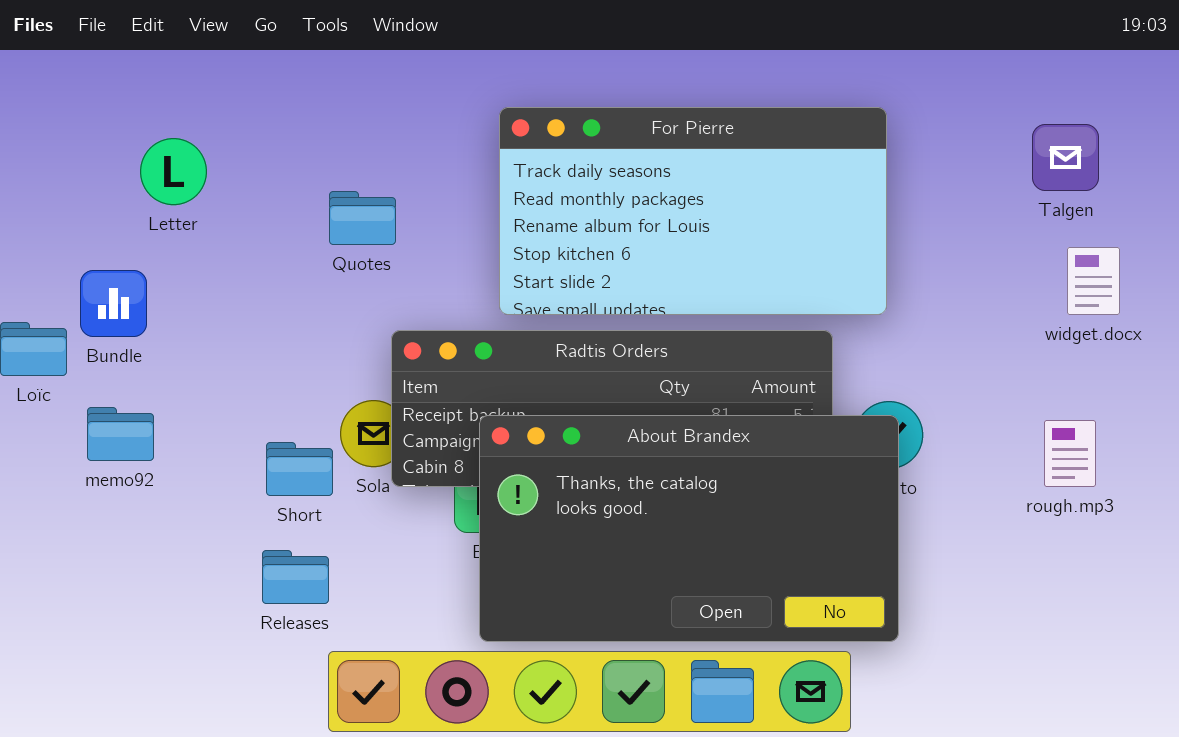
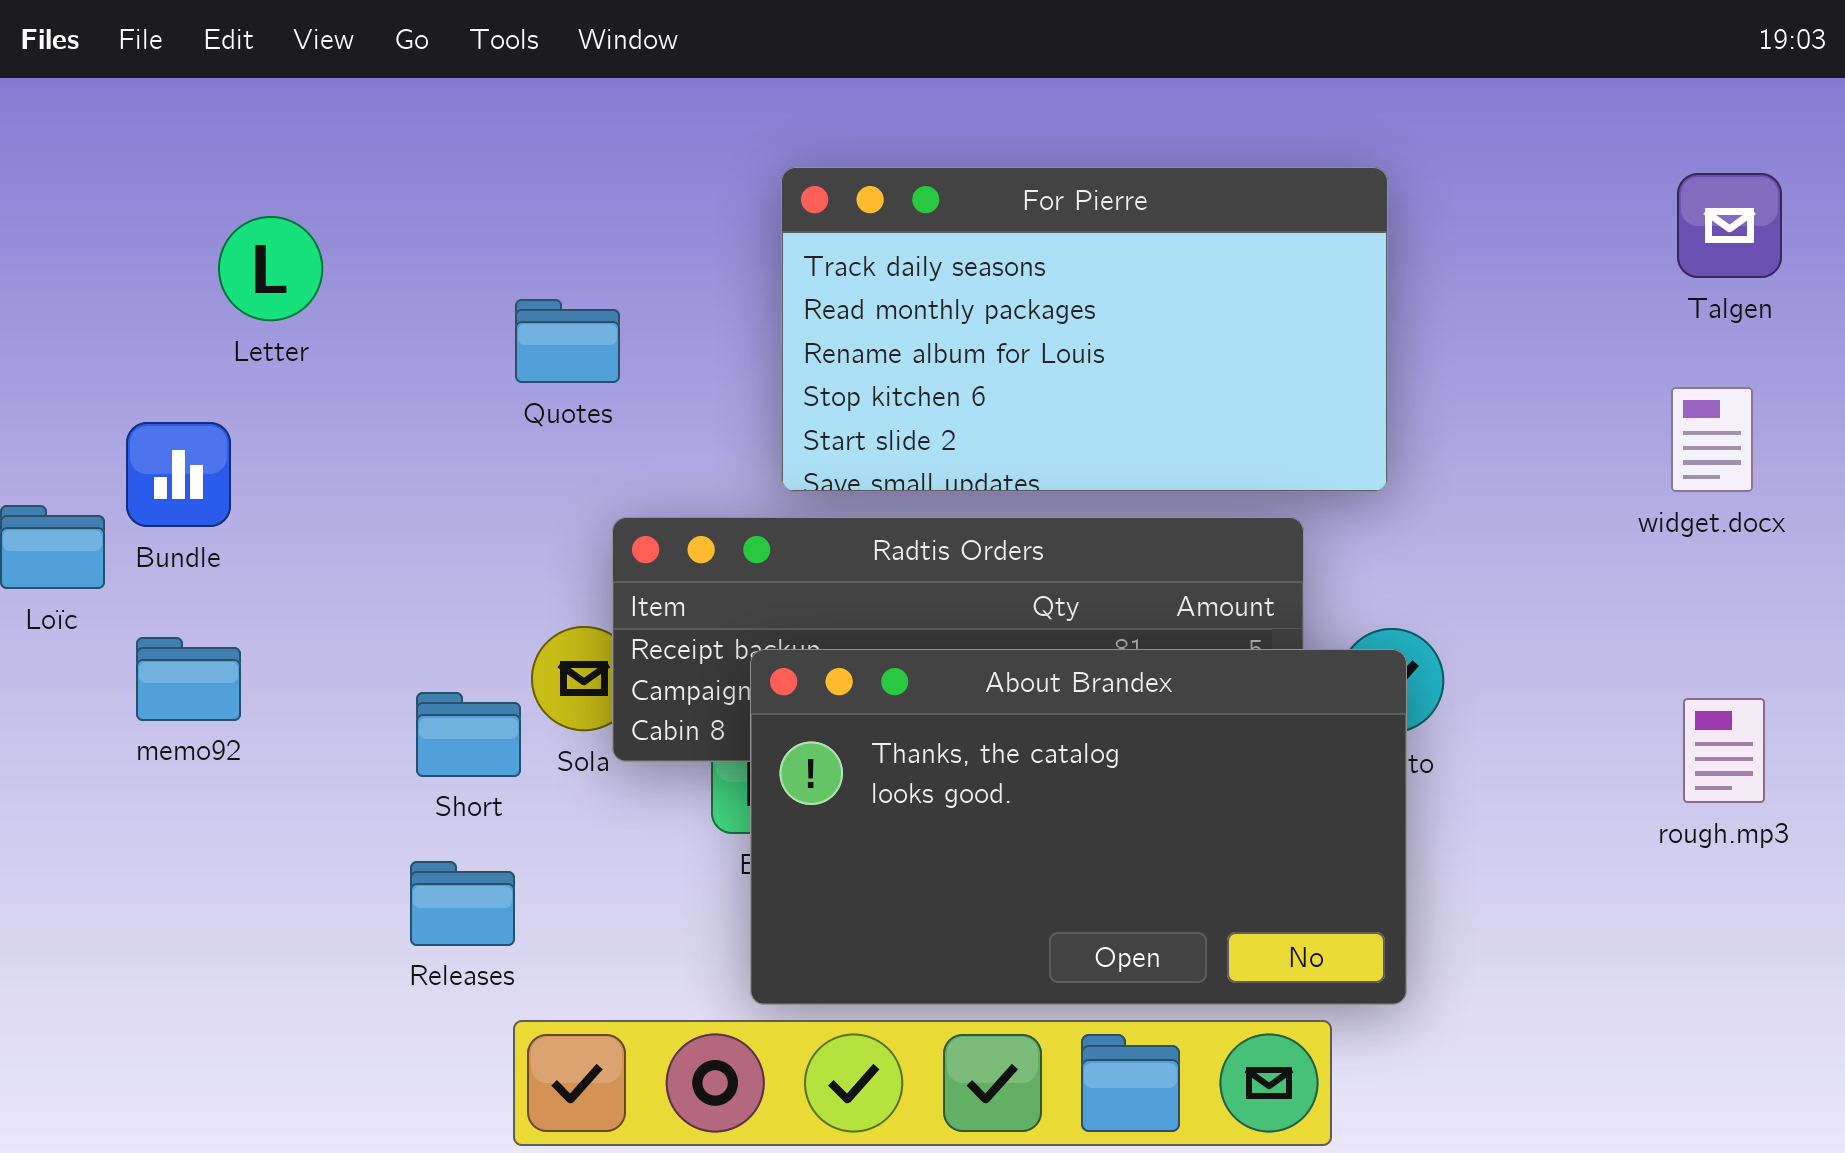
Talgen: [1032,124,1099,191] -> [1677,173,1782,278], moved
rough.mp3: [1044,420,1096,487] -> [1683,698,1765,803], moved

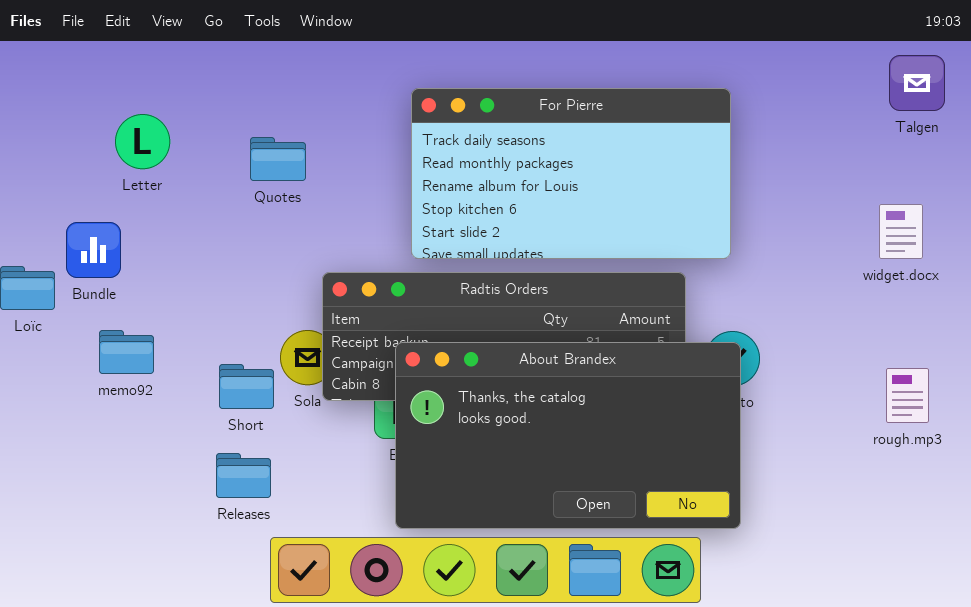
Talgen: [1677,173,1782,278] -> [889,55,945,111], moved
Quotes: [515,299,620,383] -> [250,137,306,181], moved
memo92: [136,637,241,721] -> [99,330,154,374], moved

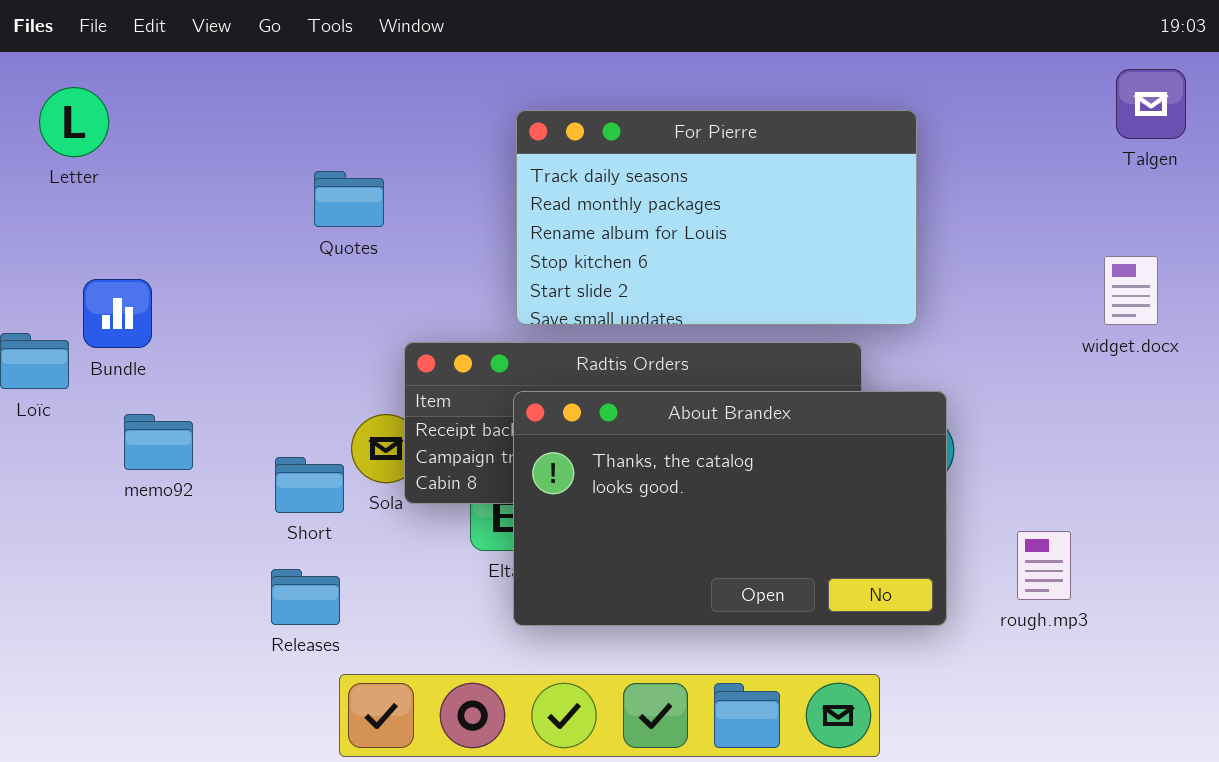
Letter: [115,114,170,169] -> [39,87,109,157], moved
About Brandex: [395,342,741,529] -> [513,391,947,626], moved
rough.mp3: [886,368,929,423] -> [1017,531,1071,600], moved

